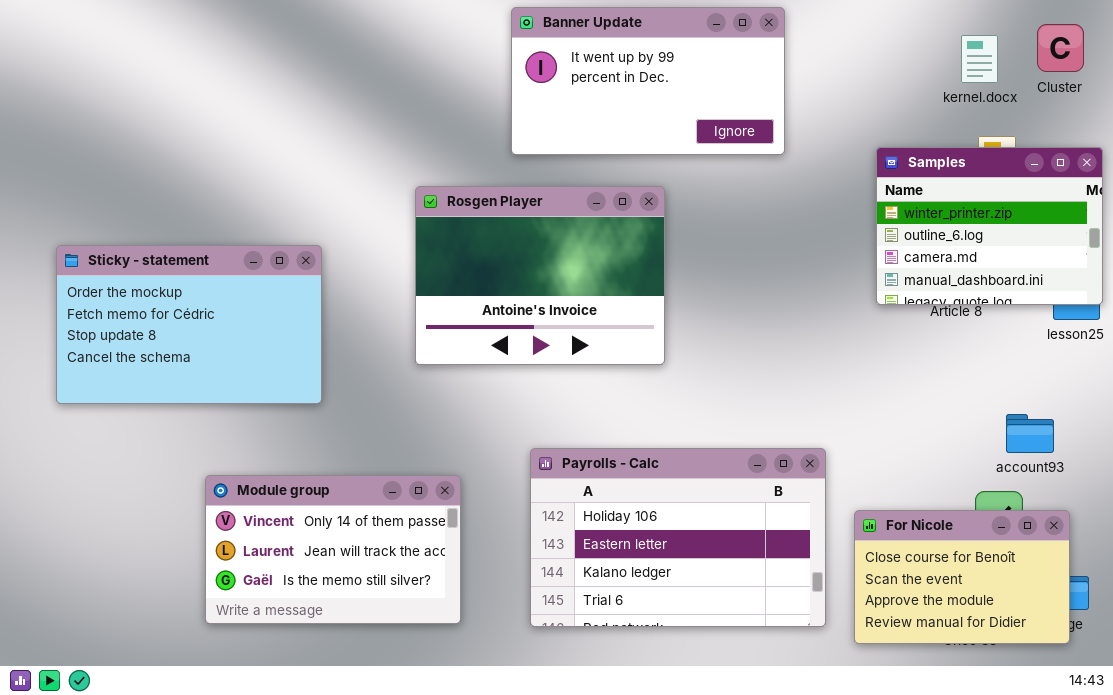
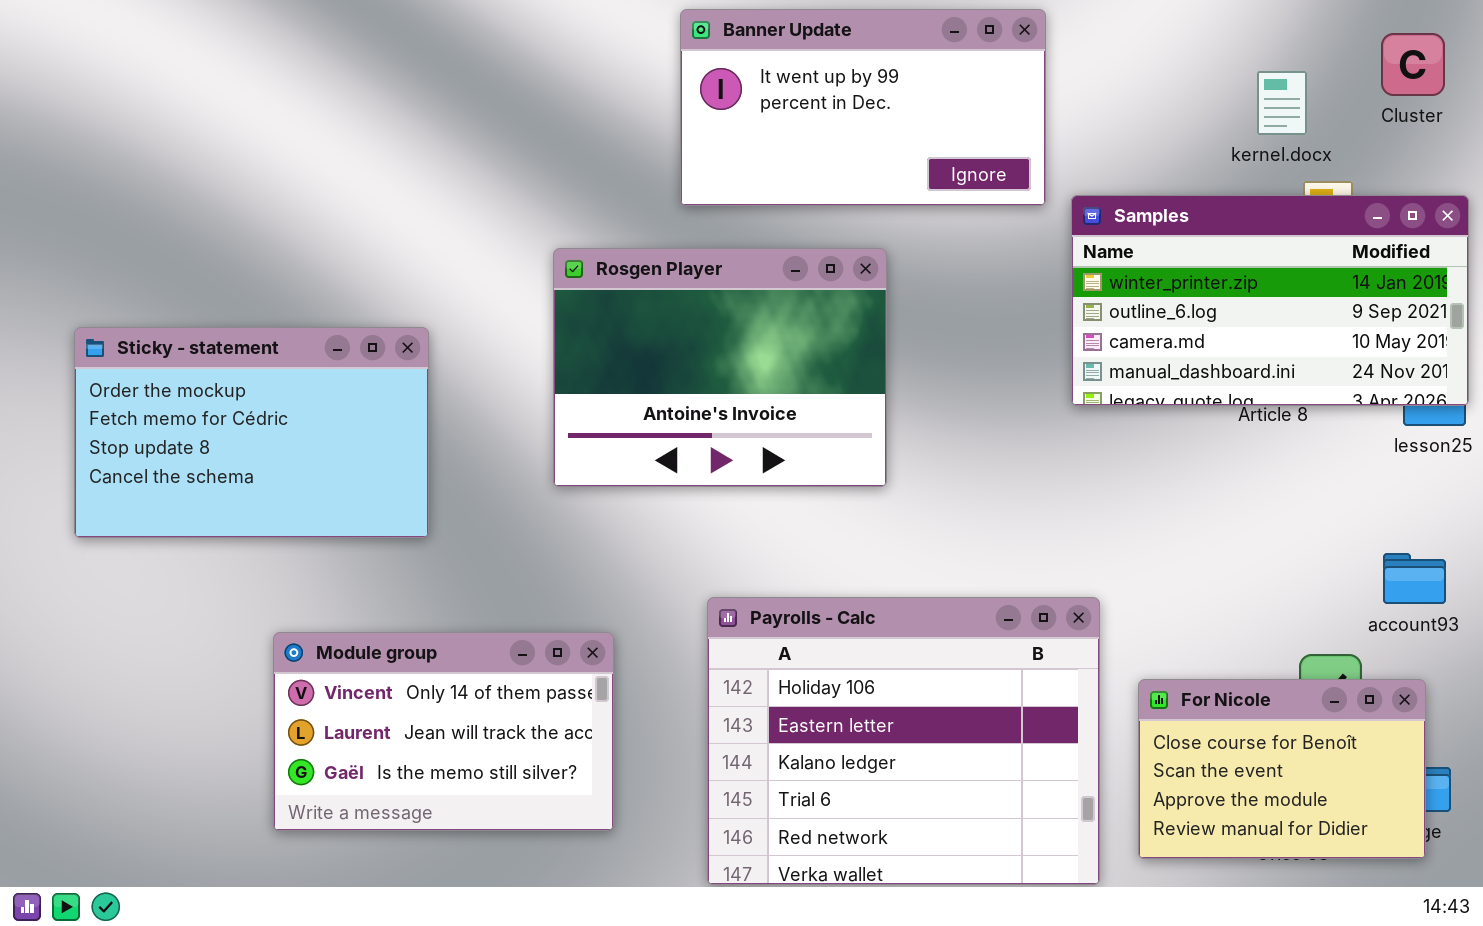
kernel.docx: [961,35,998,83] -> [1257,71,1307,135], moved
Samples: [876,147,1103,305] -> [1071,195,1469,406], resized
account93: [1006,414,1054,453] -> [1383,553,1446,604], moved
Payrolls - Calc: [530,448,826,627] -> [707,597,1100,885], resized

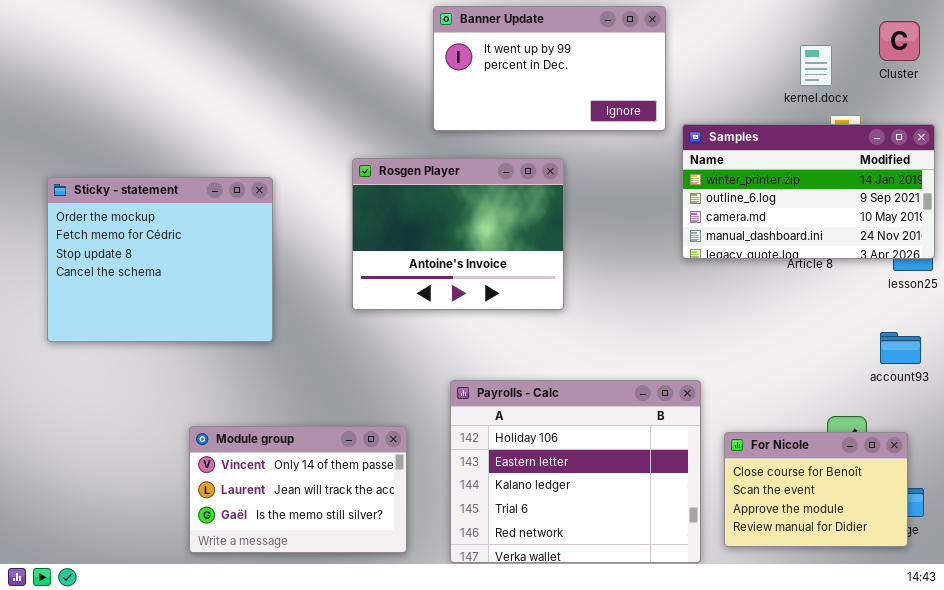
Sticky - statement: [74,327,429,538] -> [47,177,273,342], resized
account93: [1383,553,1446,604] -> [880,332,921,364], moved
Module group: [273,632,614,831] -> [189,426,407,553], moved

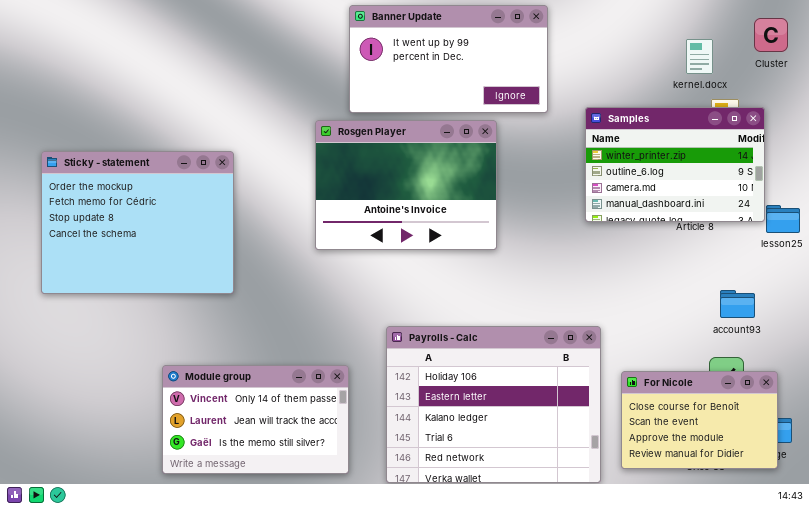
Banner Update: [433,6,666,131] -> [349,5,548,113], moved
Samples: [682,124,935,259] -> [585,107,765,222], resized
Rosgen Player: [352,158,564,310] -> [315,120,497,250], moved
account93: [880,332,921,364] -> [720,290,755,318], moved

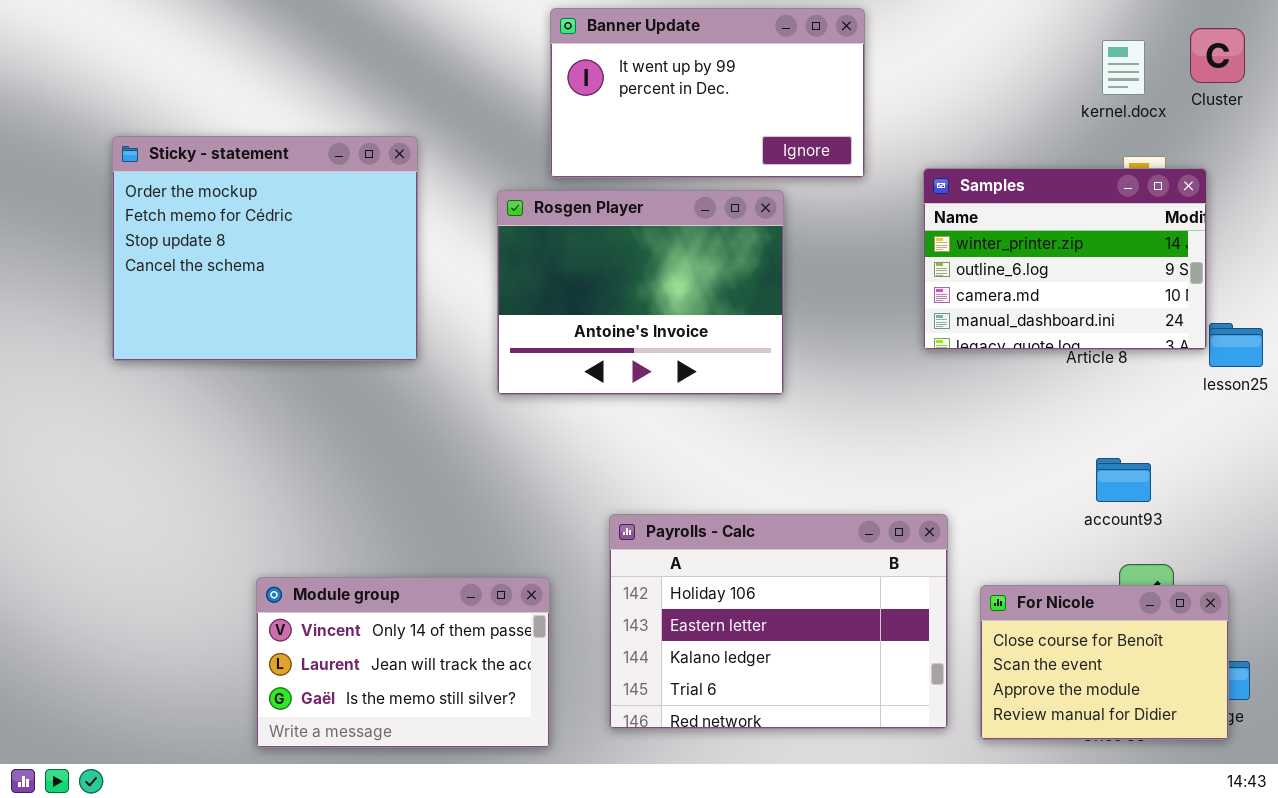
kernel.docx: [686,39,713,74] -> [1102,40,1145,95], moved
Sticky - statement: [41,151,234,294] -> [112,136,418,361], moved
account93: [720,290,755,318] -> [1096,458,1151,502], moved
Payrolls - Calc: [386,326,601,483] -> [609,514,948,729], resized

